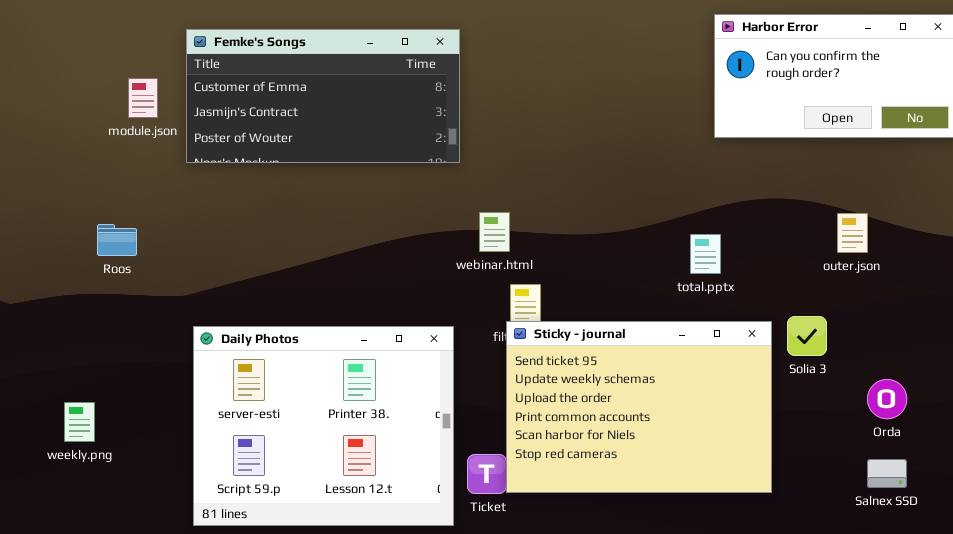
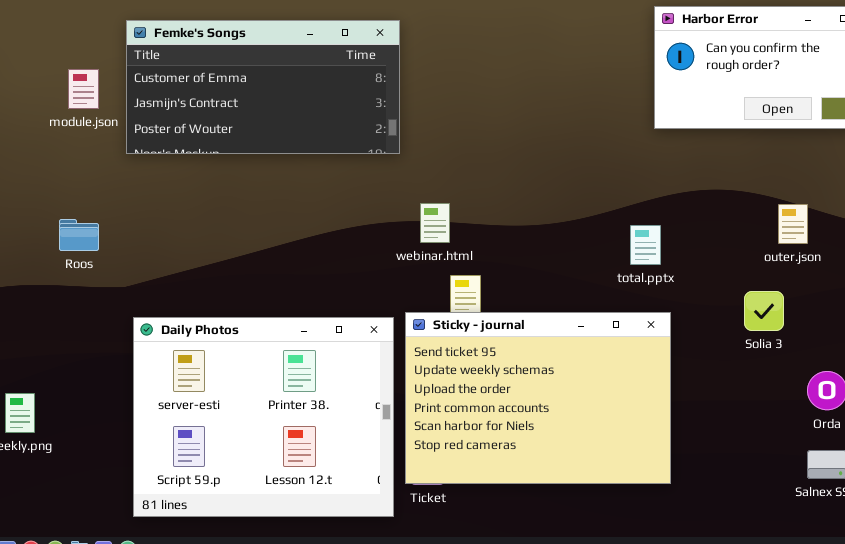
Roos: [97,224,137,256] -> [59,219,99,251], moved
Solia 3: [787,316,827,356] -> [744,291,784,331], moved
Sticky - journal: [506,321,772,493] -> [405,312,671,484], moved

